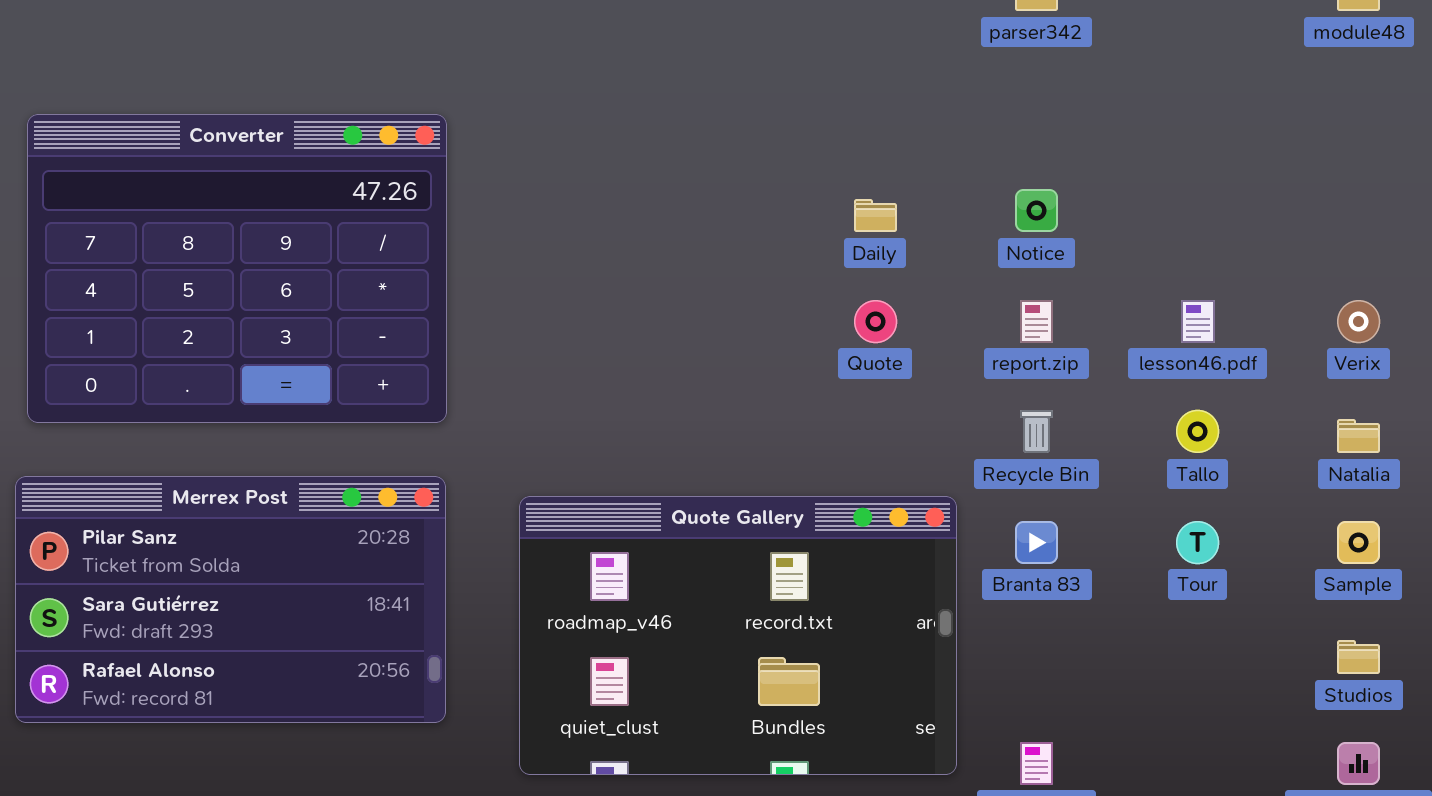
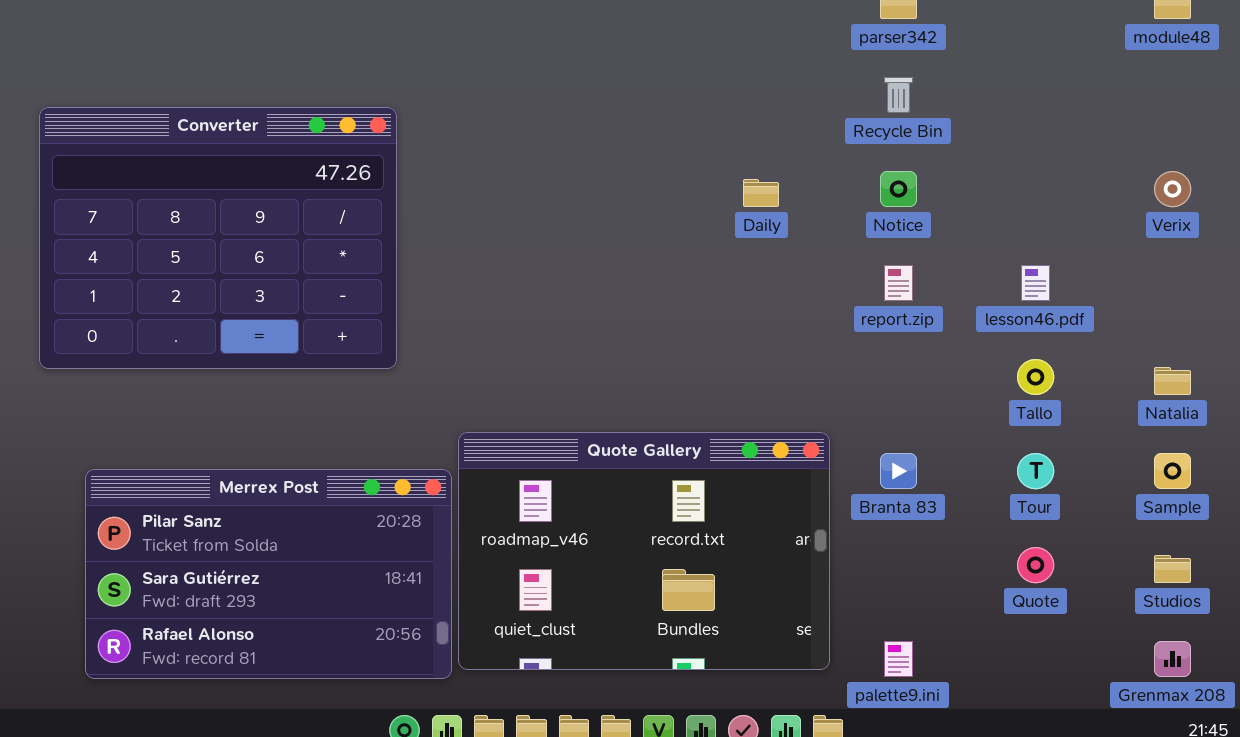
Quote: [854,300,897,343] -> [1017,547,1054,583], moved
Verix: [1337,300,1380,343] -> [1154,171,1191,207], moved
Recycle Bin: [1020,410,1053,453] -> [884,77,913,113], moved
Merrex Post: [15,476,446,723] -> [85,469,452,679], moved

